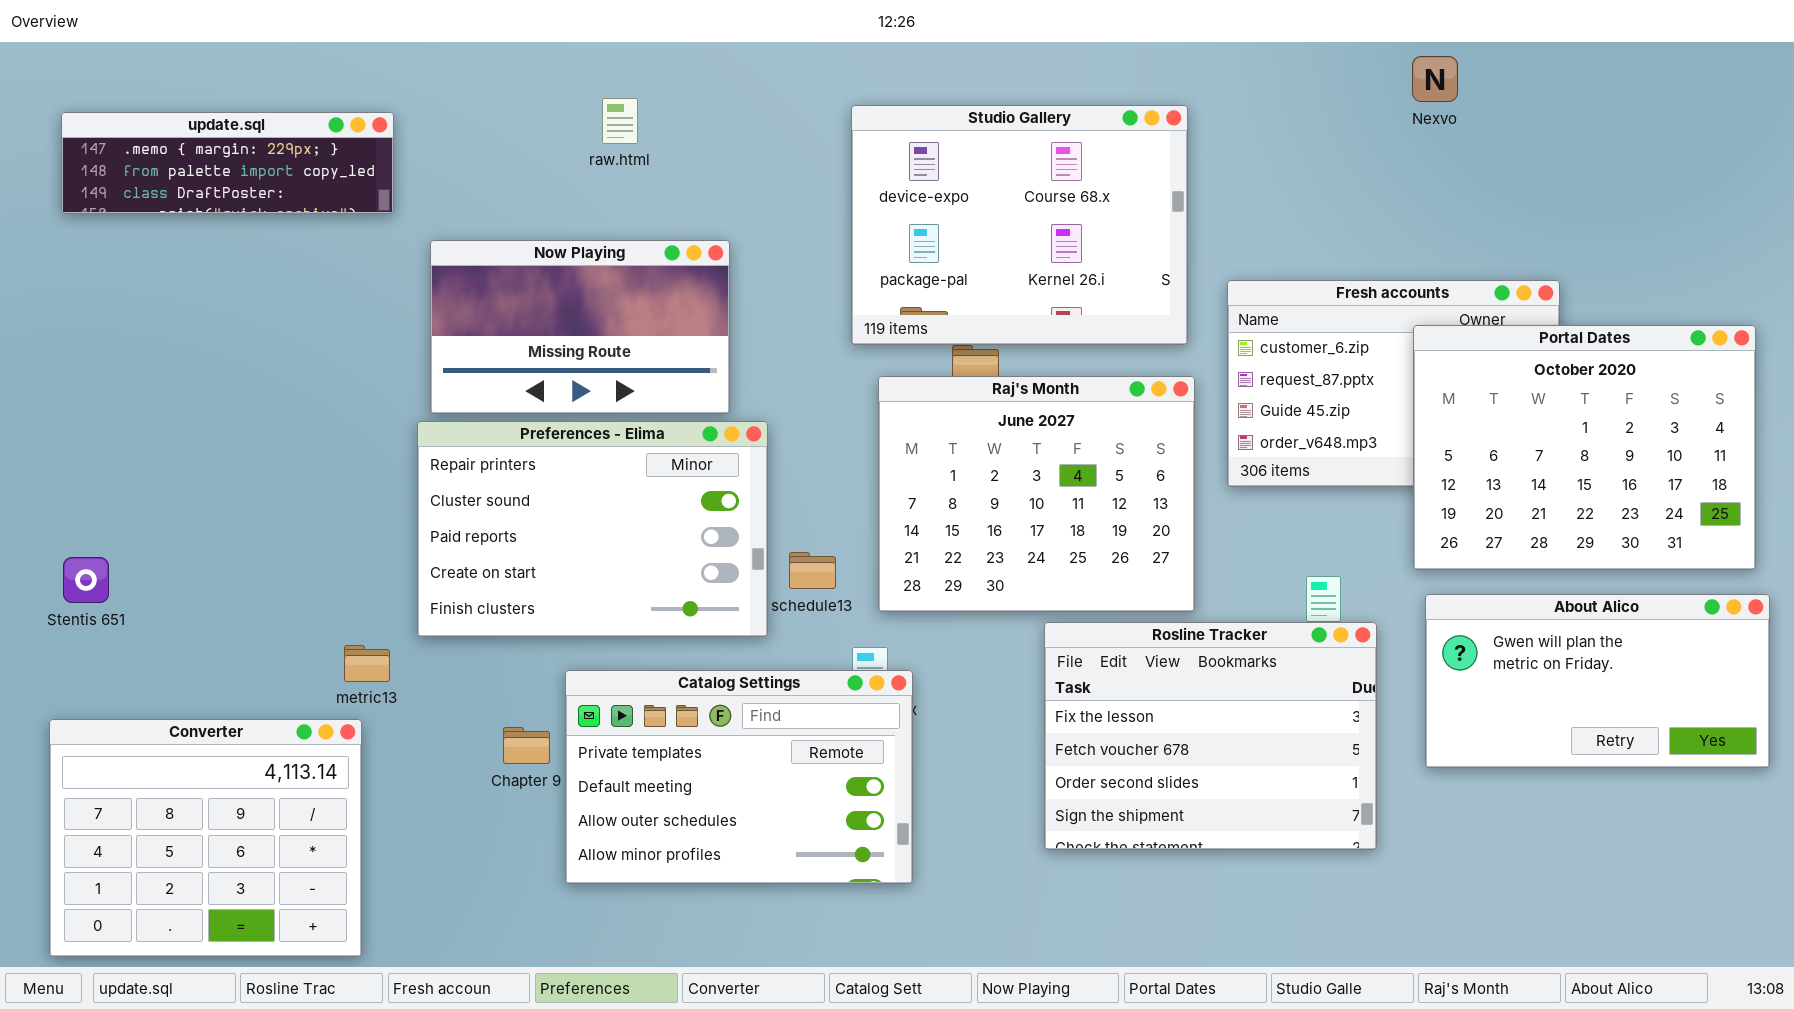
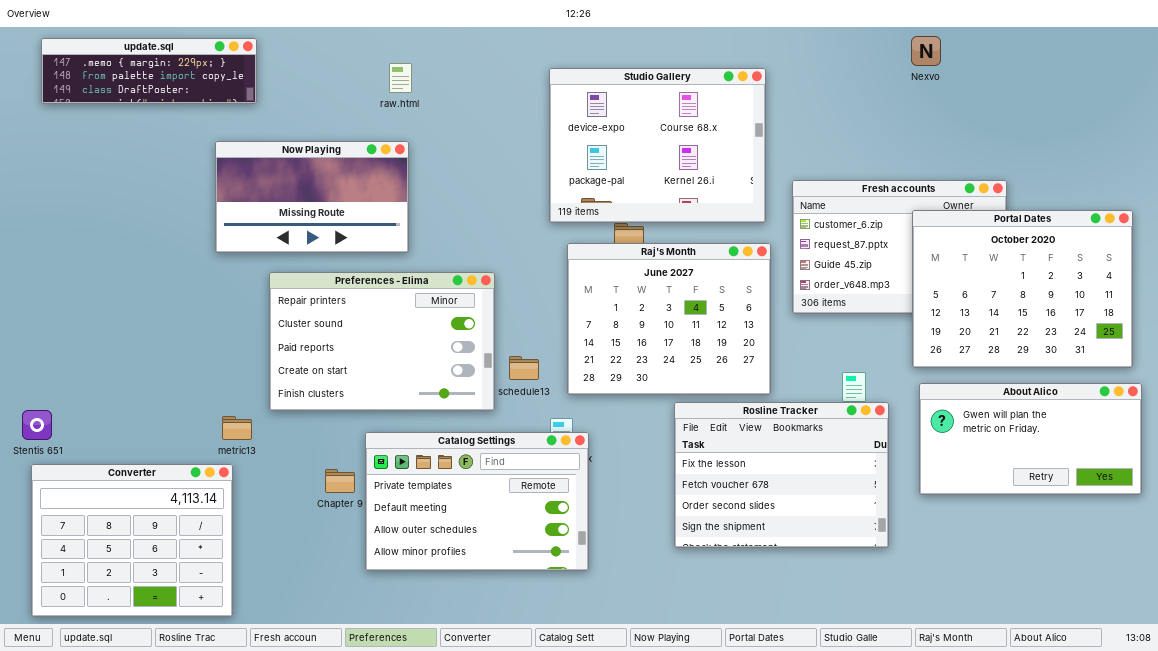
update.sql: [61,112,394,214] -> [41,38,257,104], moved
Now Playing: [430,240,730,414] -> [215,141,409,253], moved
Stentis 651: [63,557,109,603] -> [22,410,52,440], moved

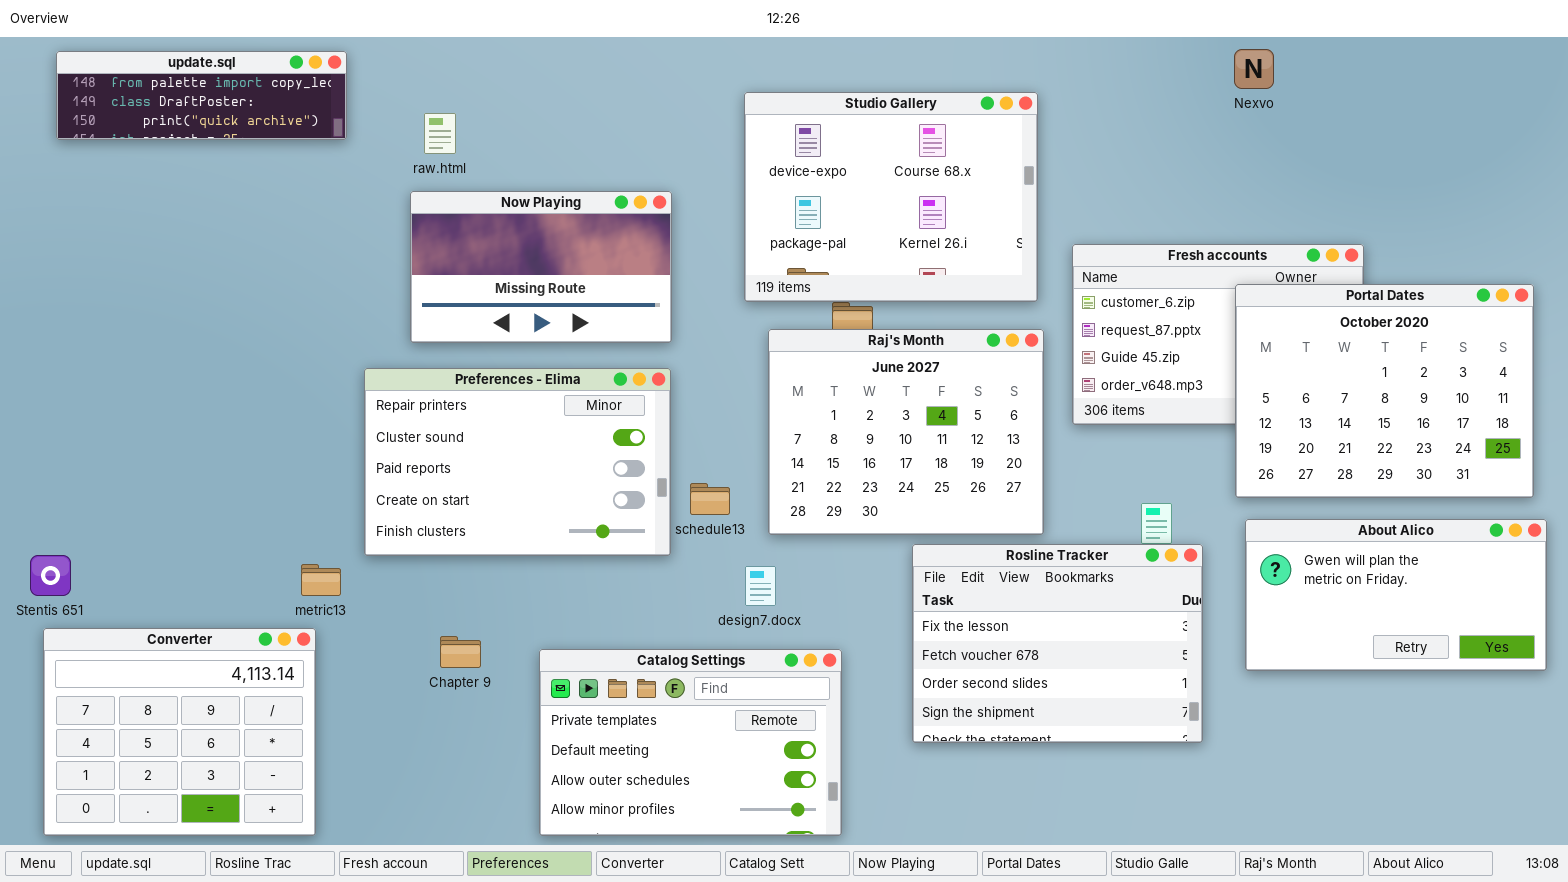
update.sql: [41,38,257,104] -> [56,51,347,140], scrolled down 1 row
raw.html: [389,63,412,93] -> [424,113,456,154], moved
Now Playing: [215,141,409,253] -> [410,191,672,343], moved
Catalog Settings: [365,432,589,571] -> [539,649,842,836], moved

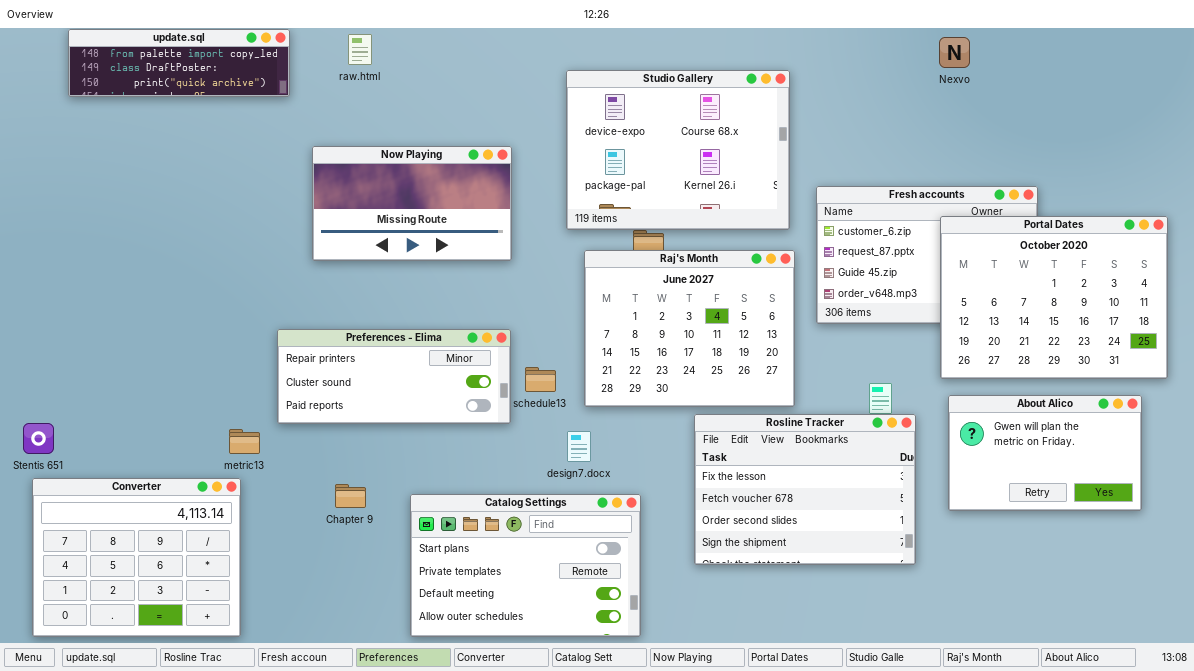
update.sql: [56,51,347,140] -> [68,29,290,97], moved
raw.html: [424,113,456,154] -> [348,34,372,65], moved
Preferences - Elima: [364,368,671,556] -> [277,329,511,424], resized
About Alico: [1245,519,1547,671] -> [948,395,1142,511], resized
Catalog Settings: [539,649,842,836] -> [410,494,641,637], scrolled up 1 row

